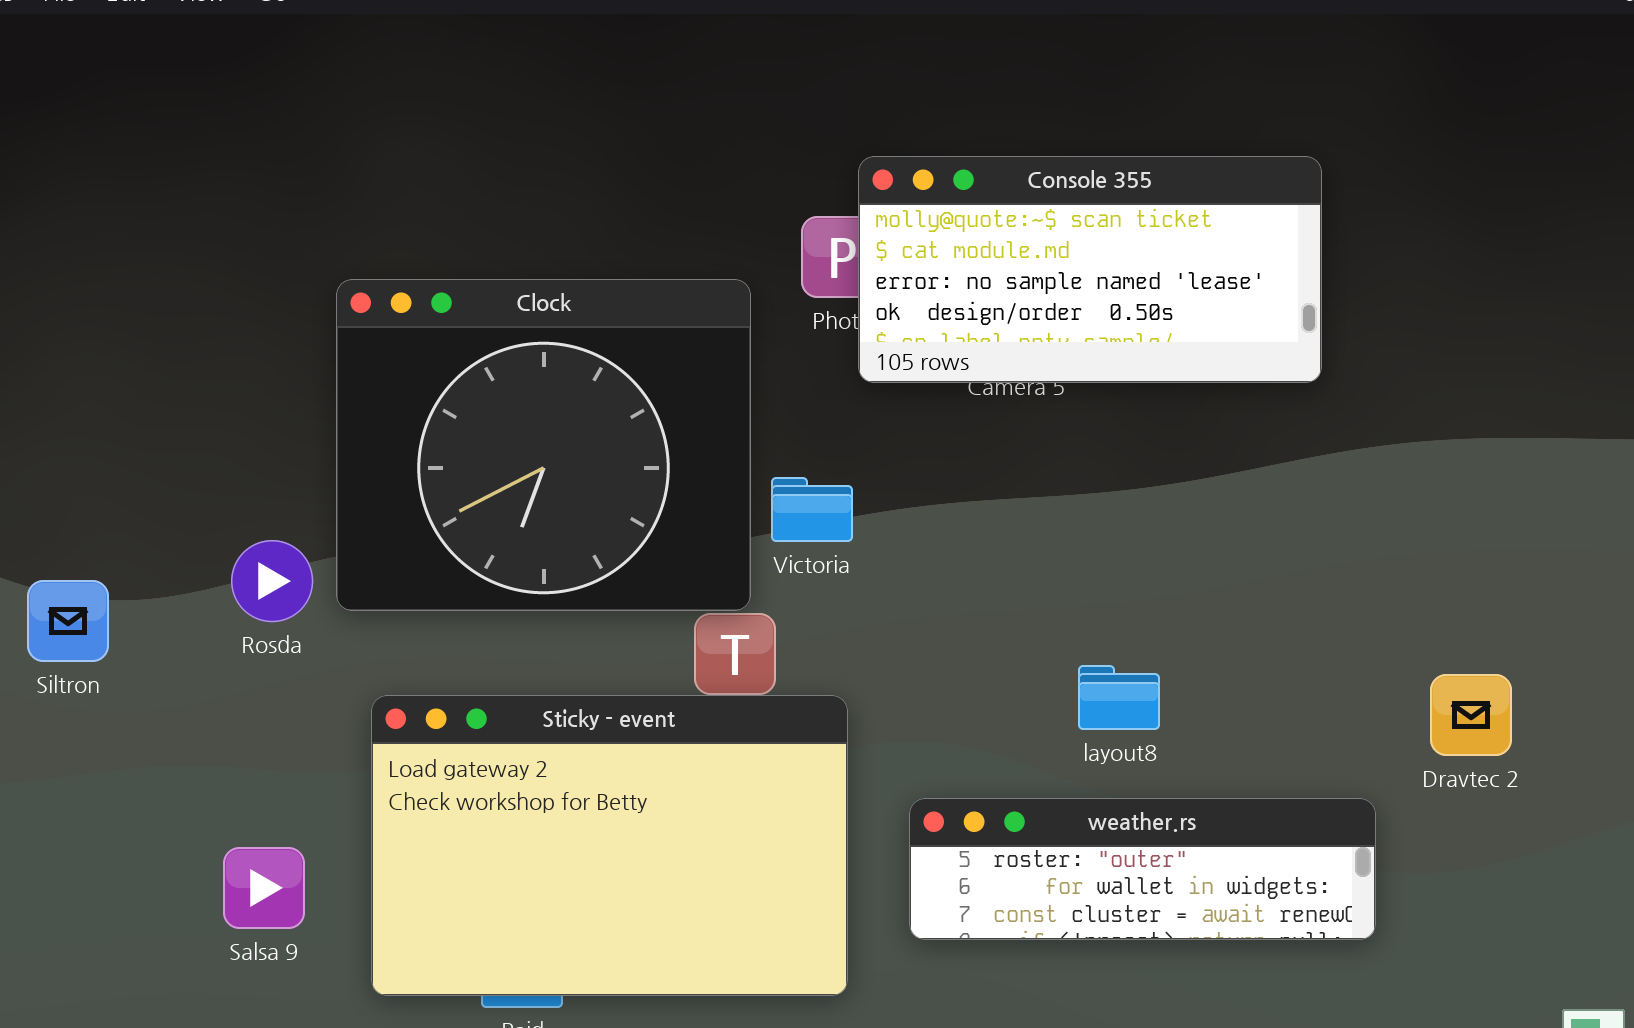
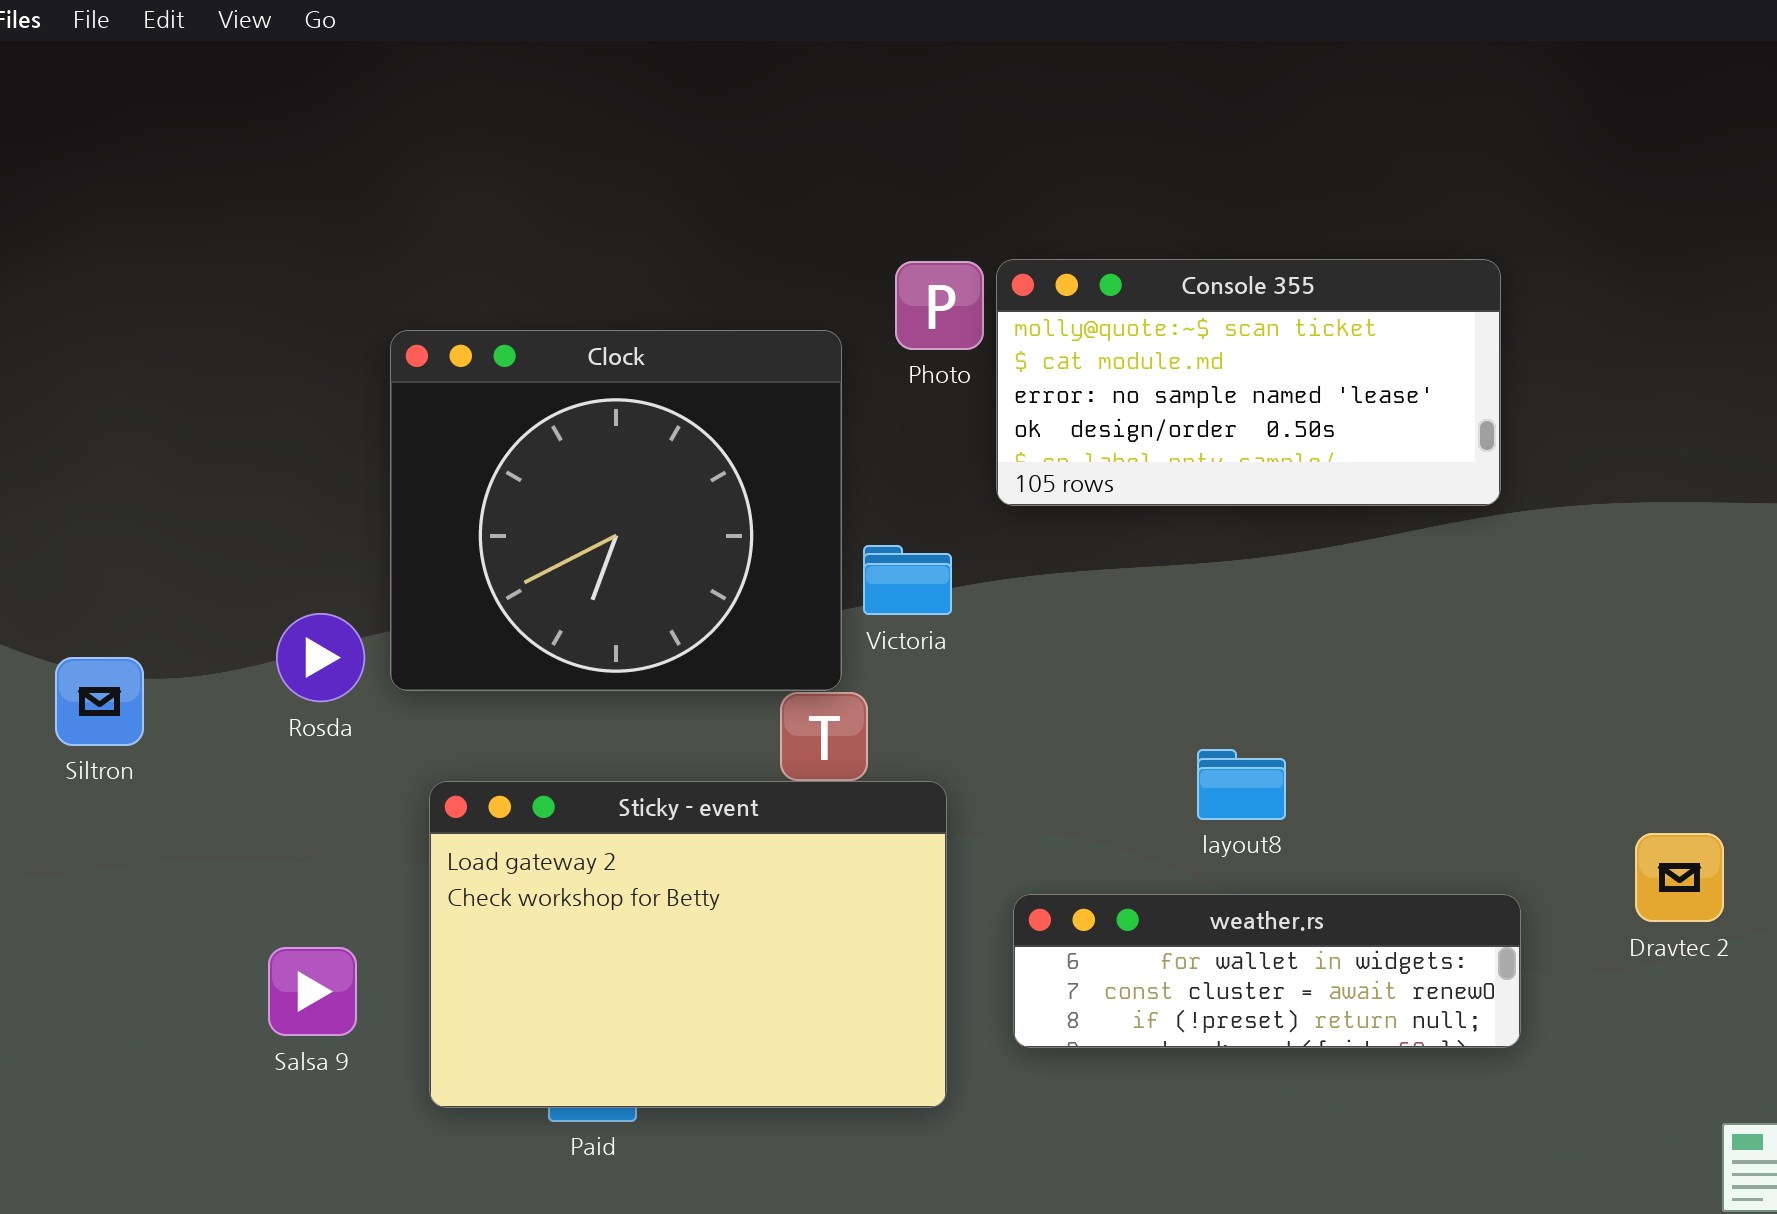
Console 355: [858,156,1322,383] -> [996,259,1501,506], moved
Dravtec 2: [1430,674,1512,756] -> [1635,833,1724,922], moved
weather.rs: [909,798,1376,940] -> [1013,894,1521,1048], scrolled down 1 row

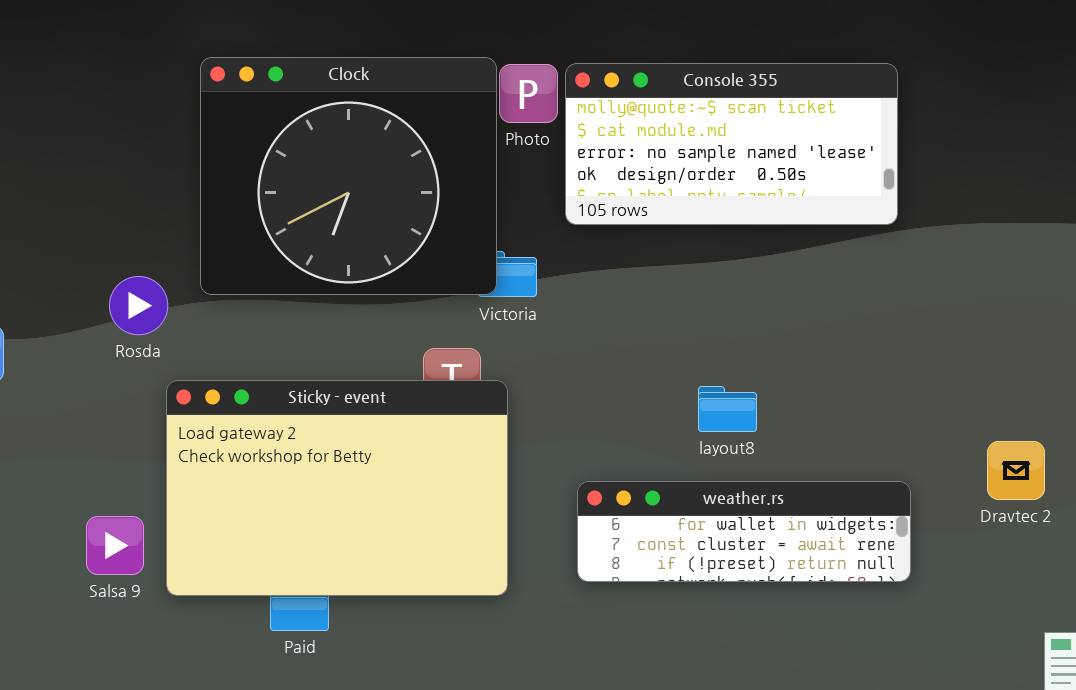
Clock: [390,330,842,691] -> [200,57,497,295], moved
Rosda: [276,613,365,702] -> [109,276,168,335], moved
Sticky - event: [429,781,947,1108] -> [166,380,508,596], moved

